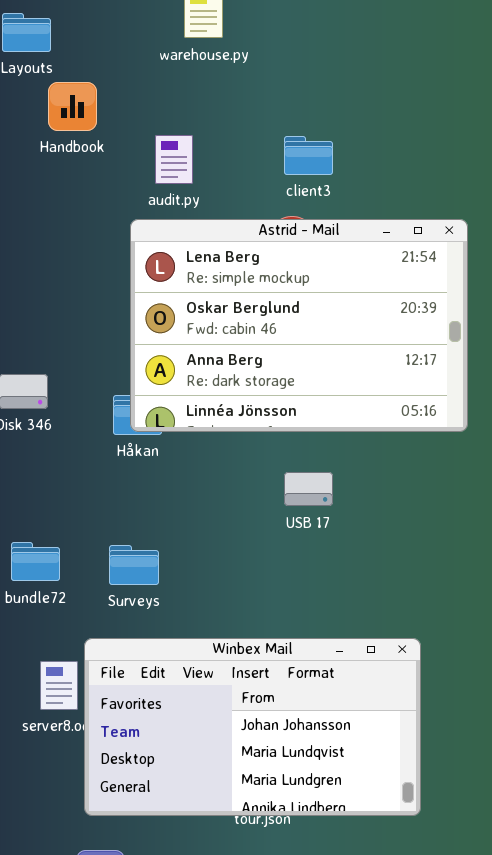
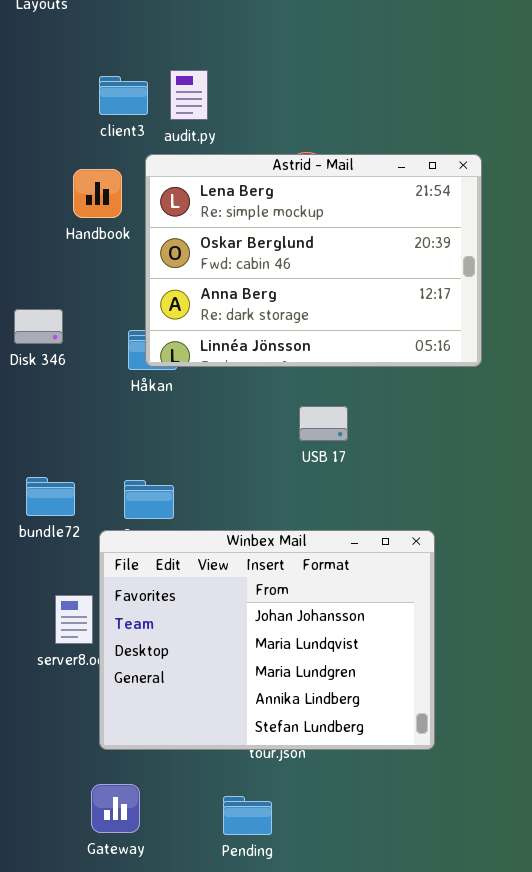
Handbook: [48,82,97,131] -> [73,169,122,218], moved
client3: [284,136,333,175] -> [99,76,148,115], moved
Winbex Mail: [84,638,421,816] -> [99,530,435,750], resized

